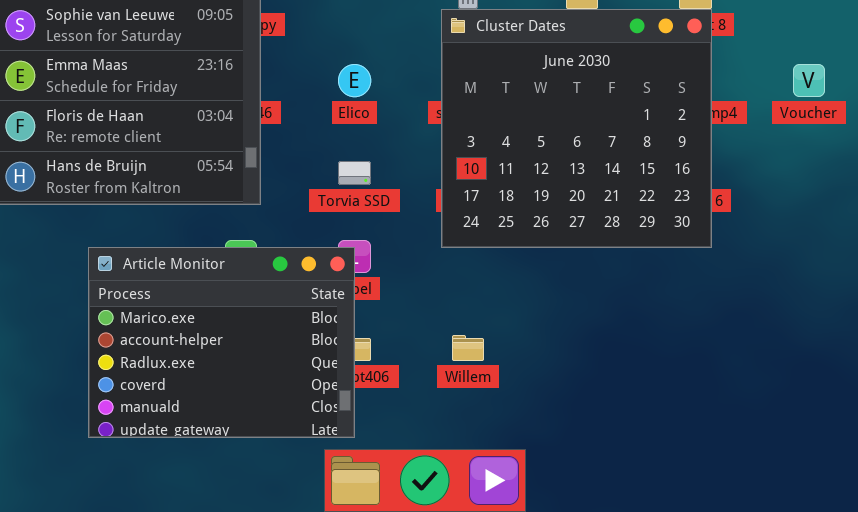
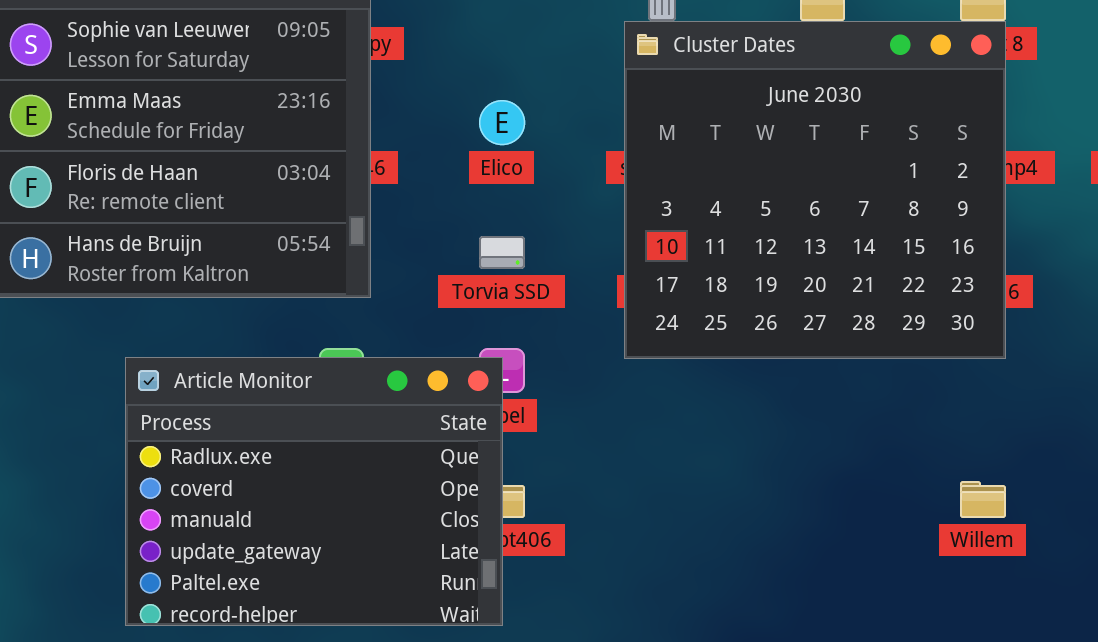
Article Monitor: [88,247,355,438] -> [125,357,503,626], scrolled down 2 rows
Willem: [452,335,484,361] -> [960,481,1006,518], moved

